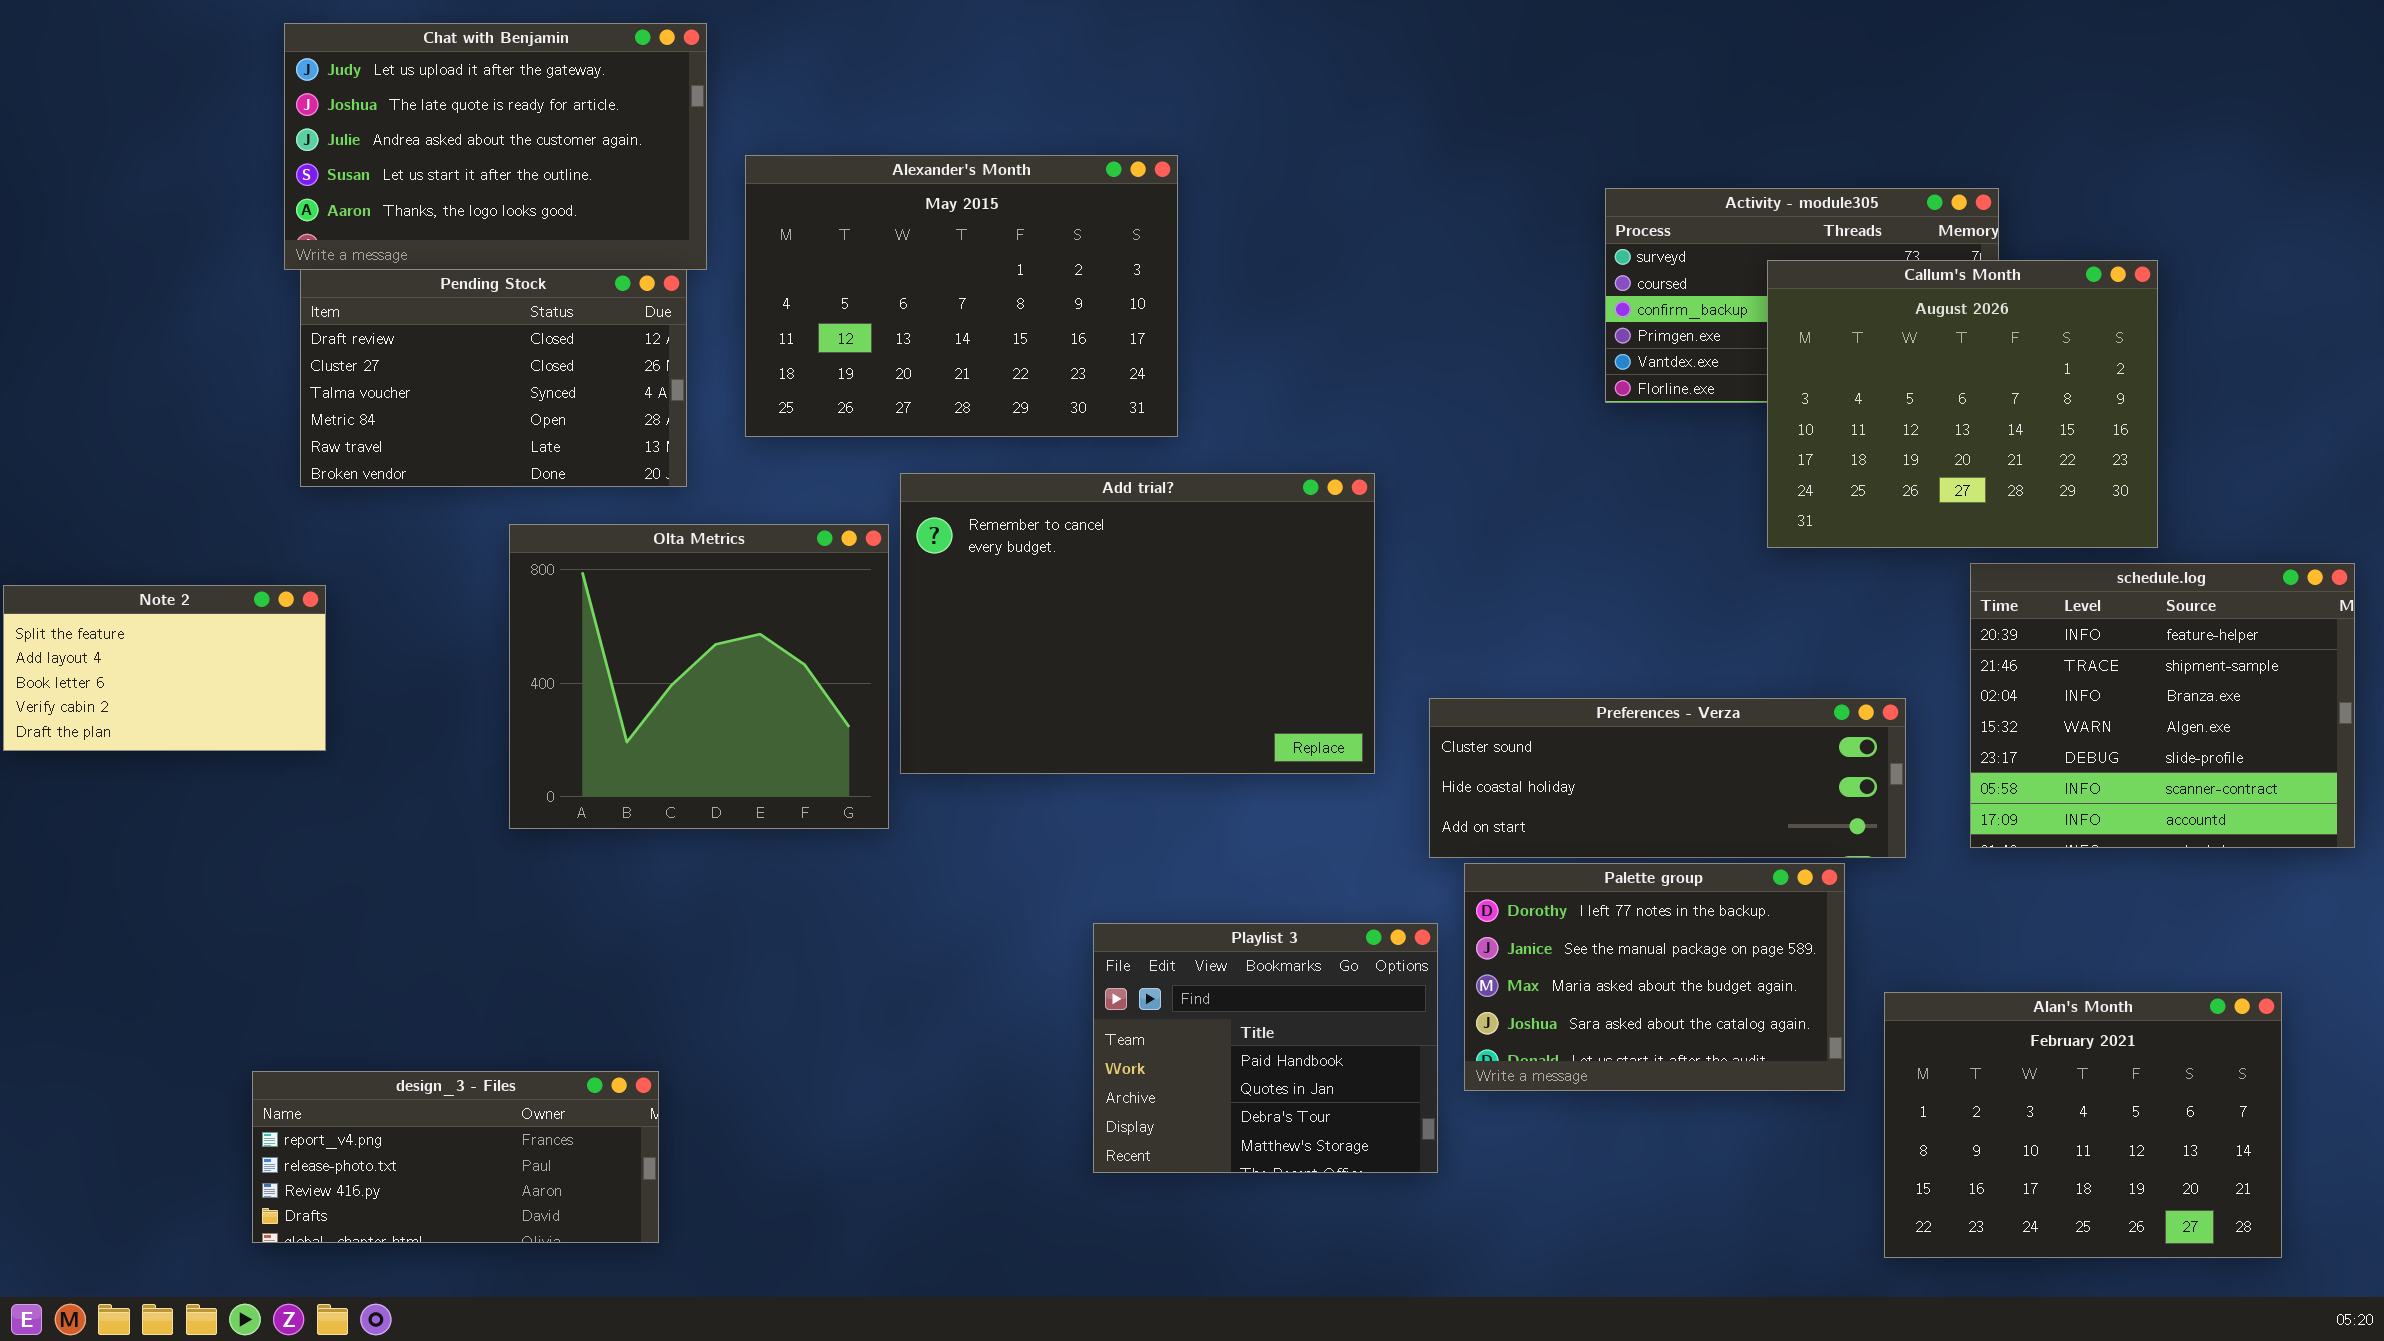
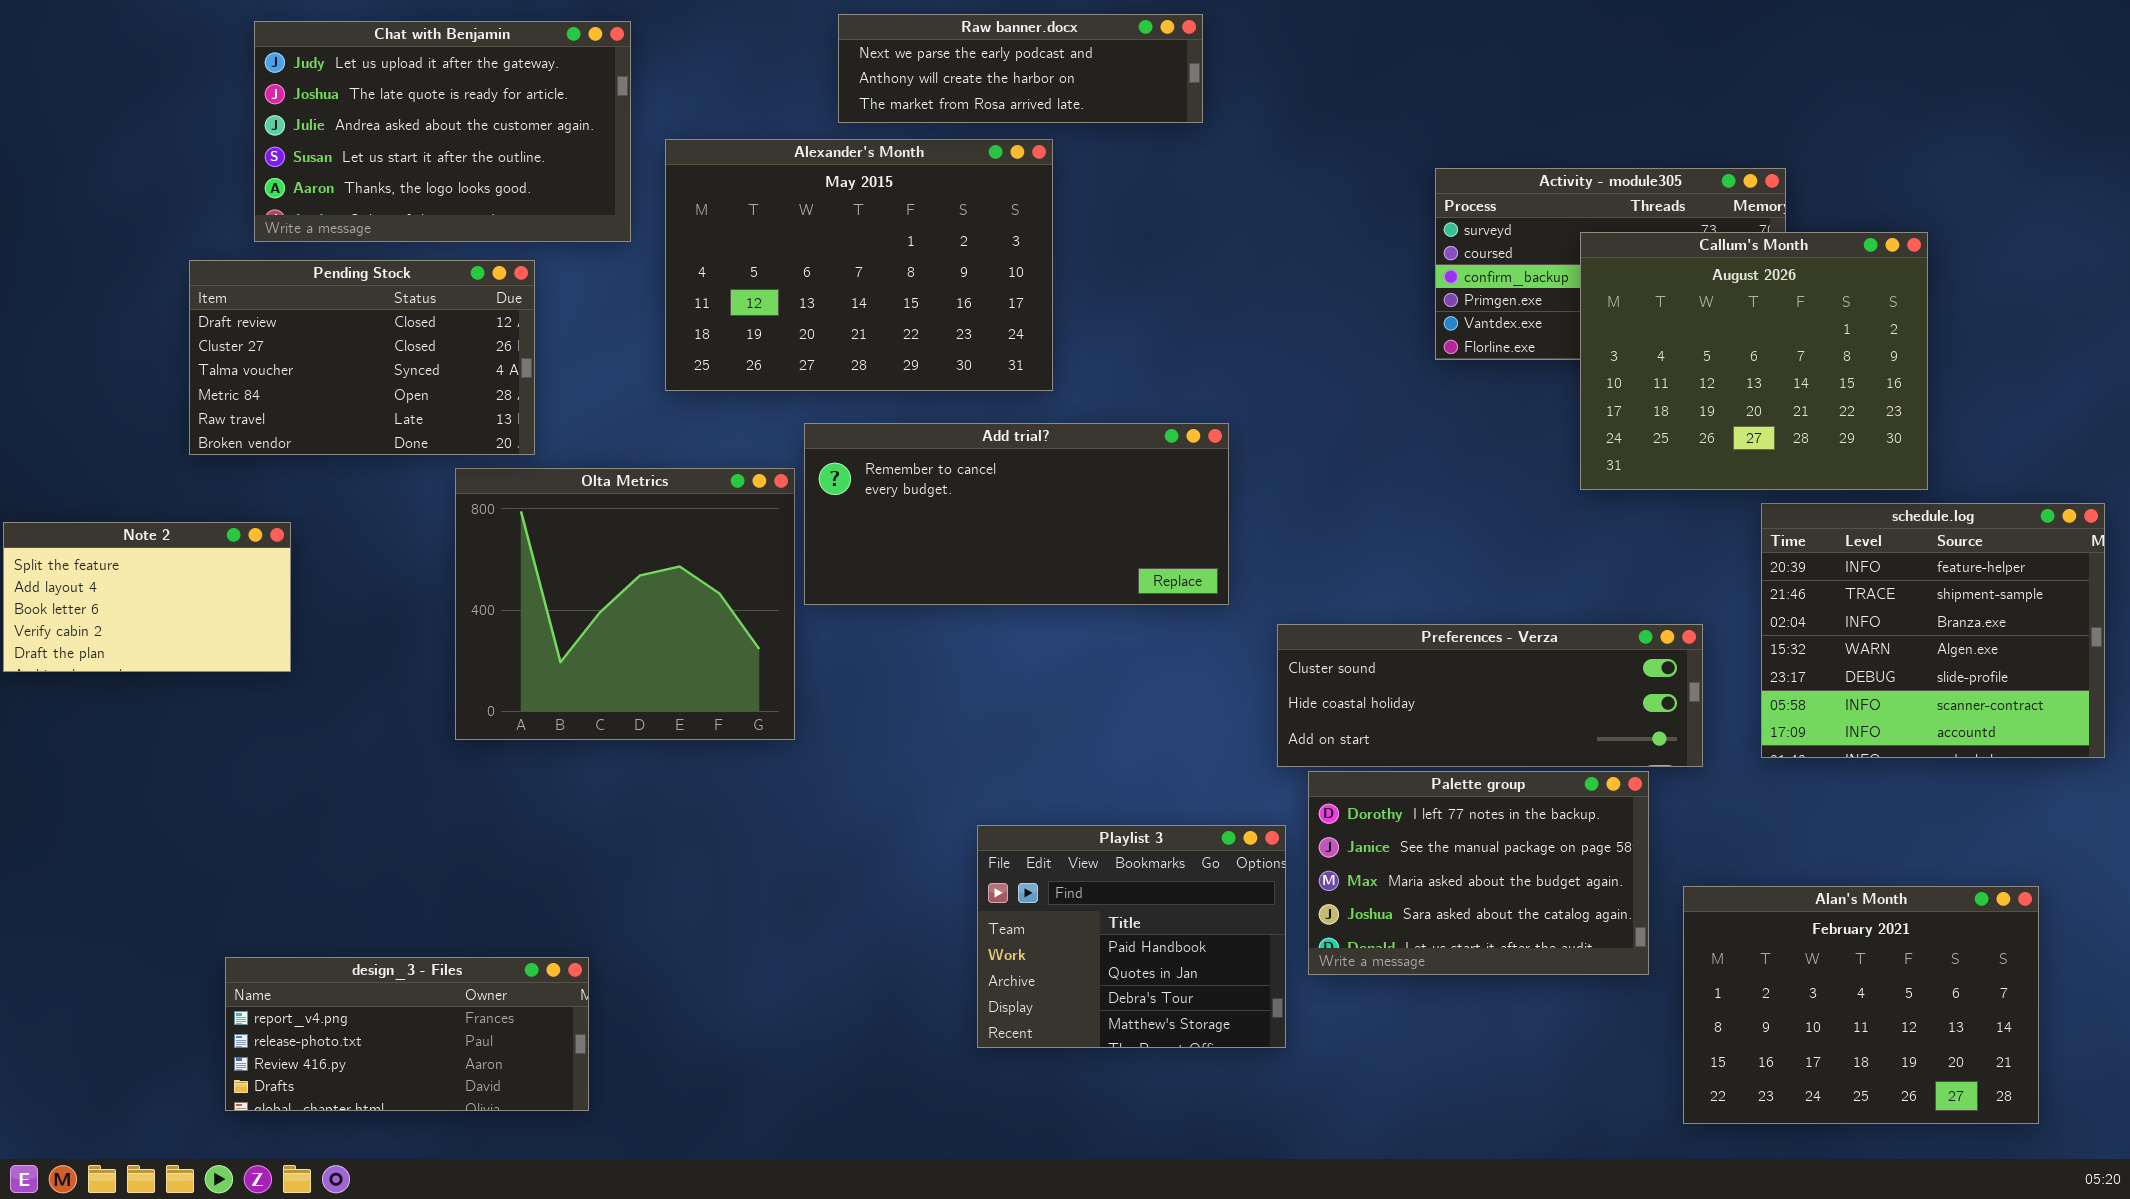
Raw banner.docx: none -> [838,14,1203,123], opened
Pending Stock: [300,269,687,487] -> [189,260,535,455], moved
Add trial?: [900,473,1375,774] -> [804,423,1229,605], resized

